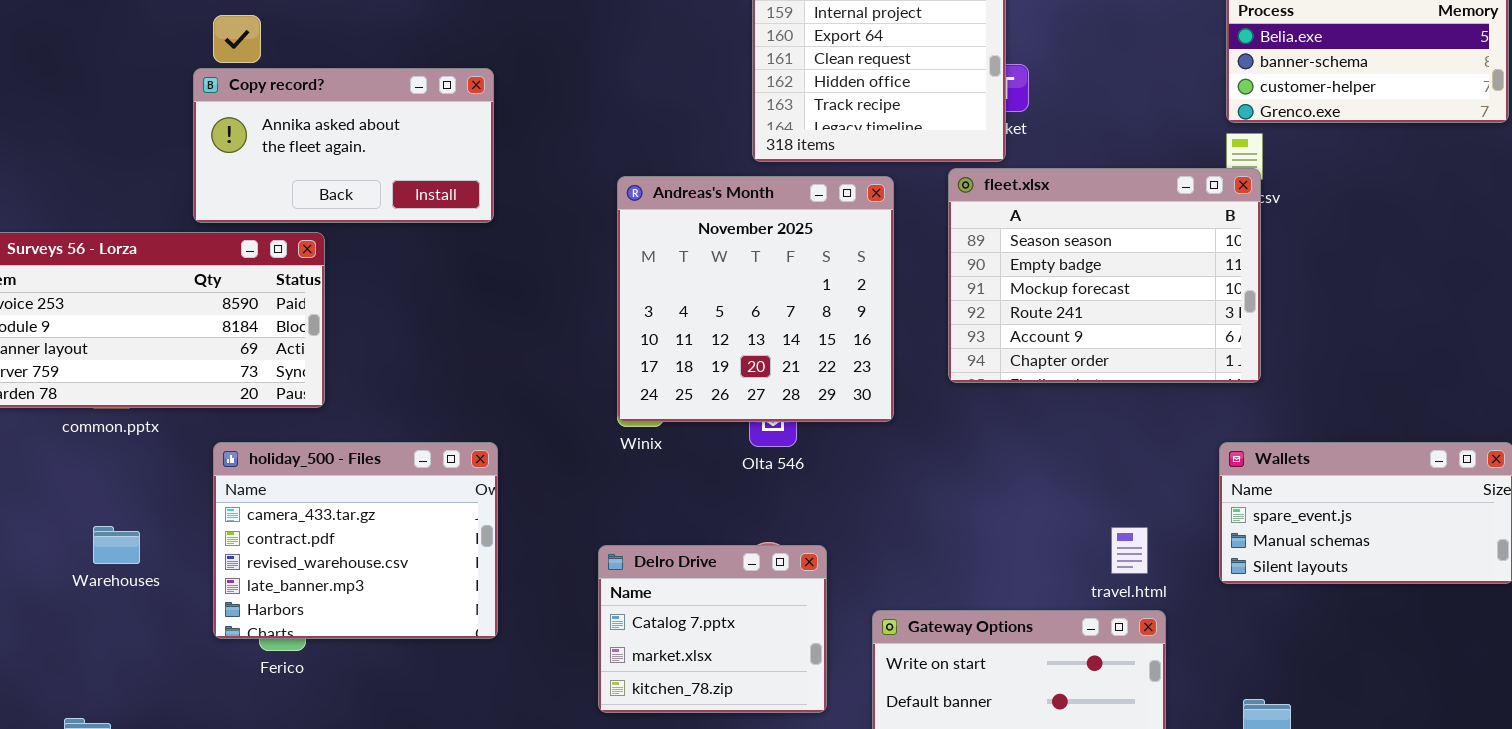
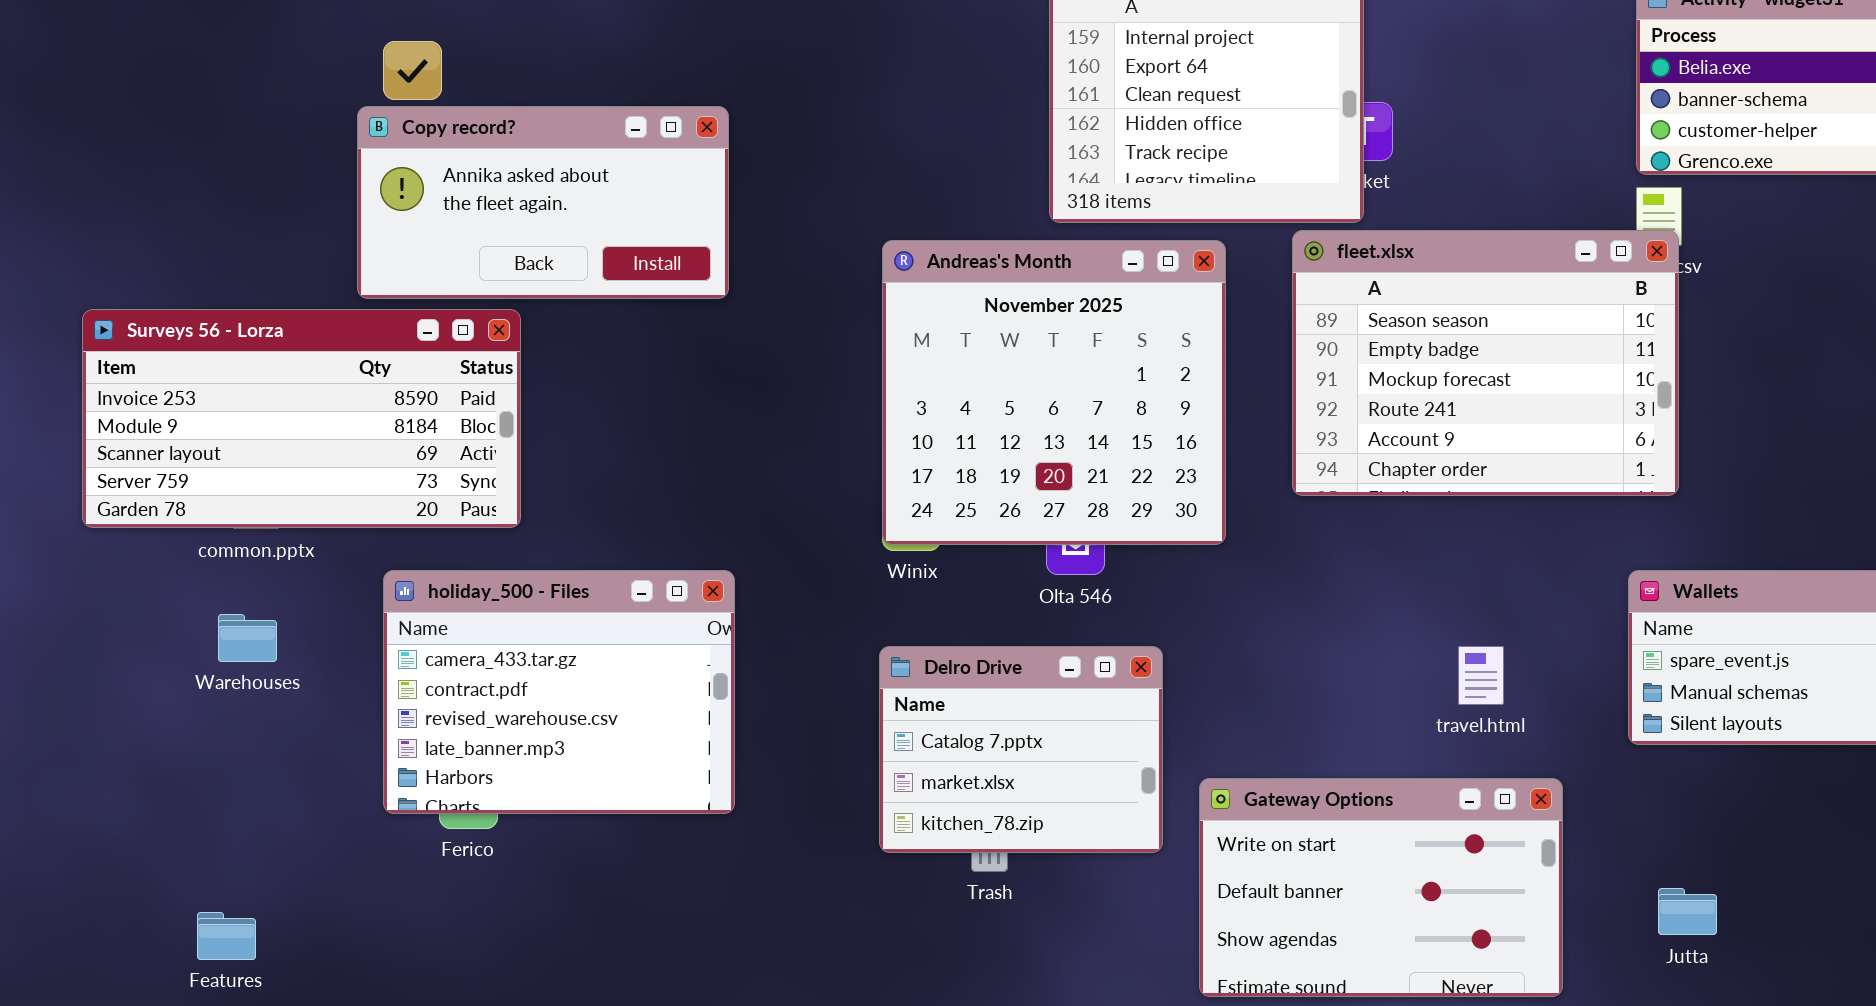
Warehouses: [93,526,140,564] -> [218,614,277,662], moved
travel.html: [1111,527,1148,574] -> [1458,646,1504,705], moved
Delro Drive: [598,545,827,713] -> [879,646,1163,853], moved

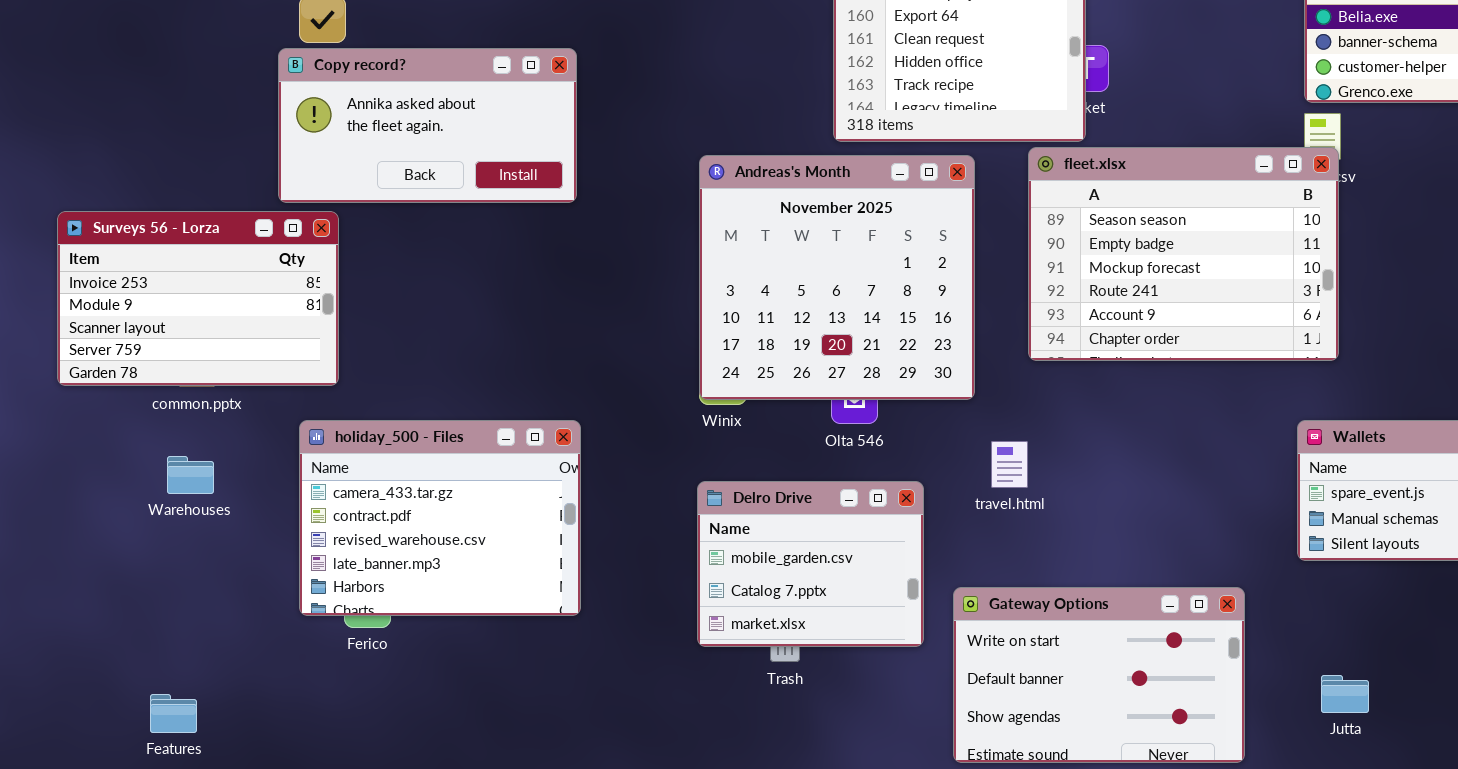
Surveys 56 - Lorza: [82,309,521,528] -> [57,211,339,386], resized
Delro Drive: [879,646,1163,853] -> [697,481,924,647], scrolled up 1 row
travel.html: [1458,646,1504,705] -> [991,441,1028,488], moved

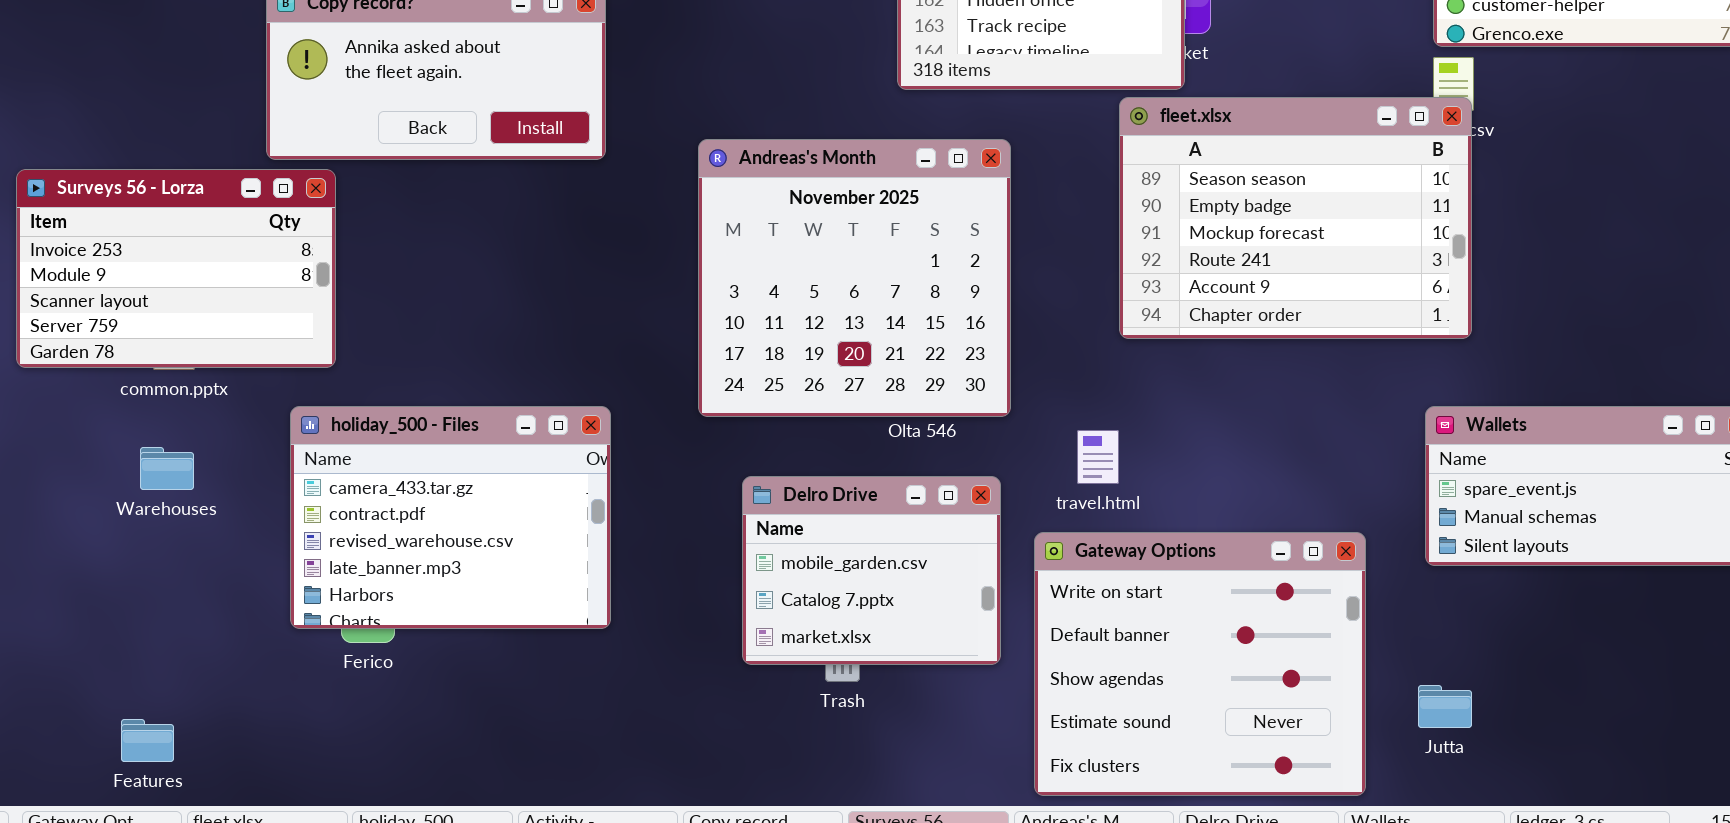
Andreas's Month: [699,155,975,400] -> [698,139,1011,417], moved
Gateway Options: [953,587,1245,763] -> [1034,532,1366,796], resized
Jutta: [1321,675,1369,713] -> [1418,685,1472,728], moved

